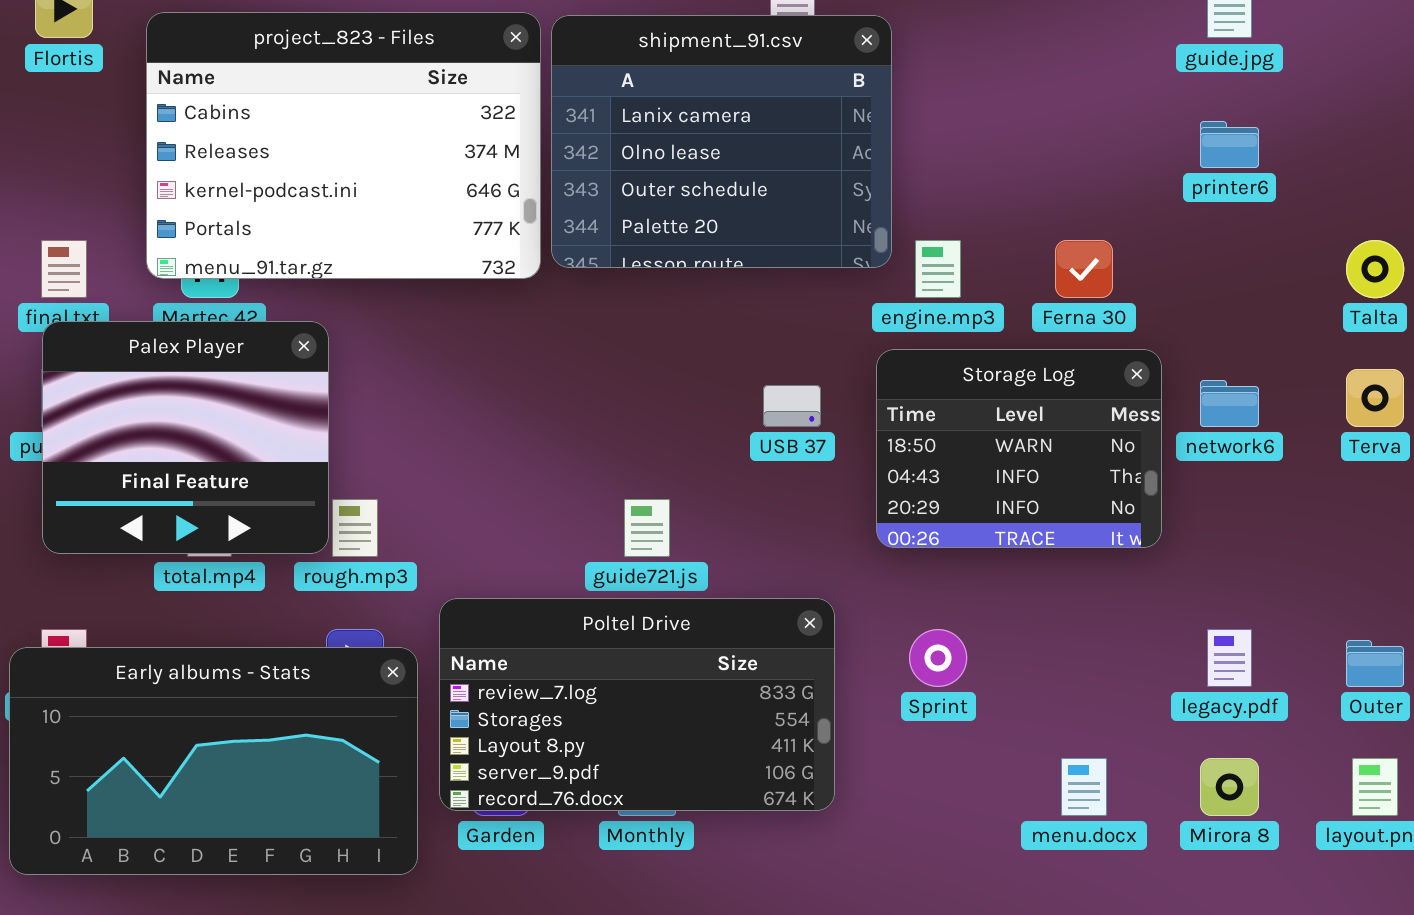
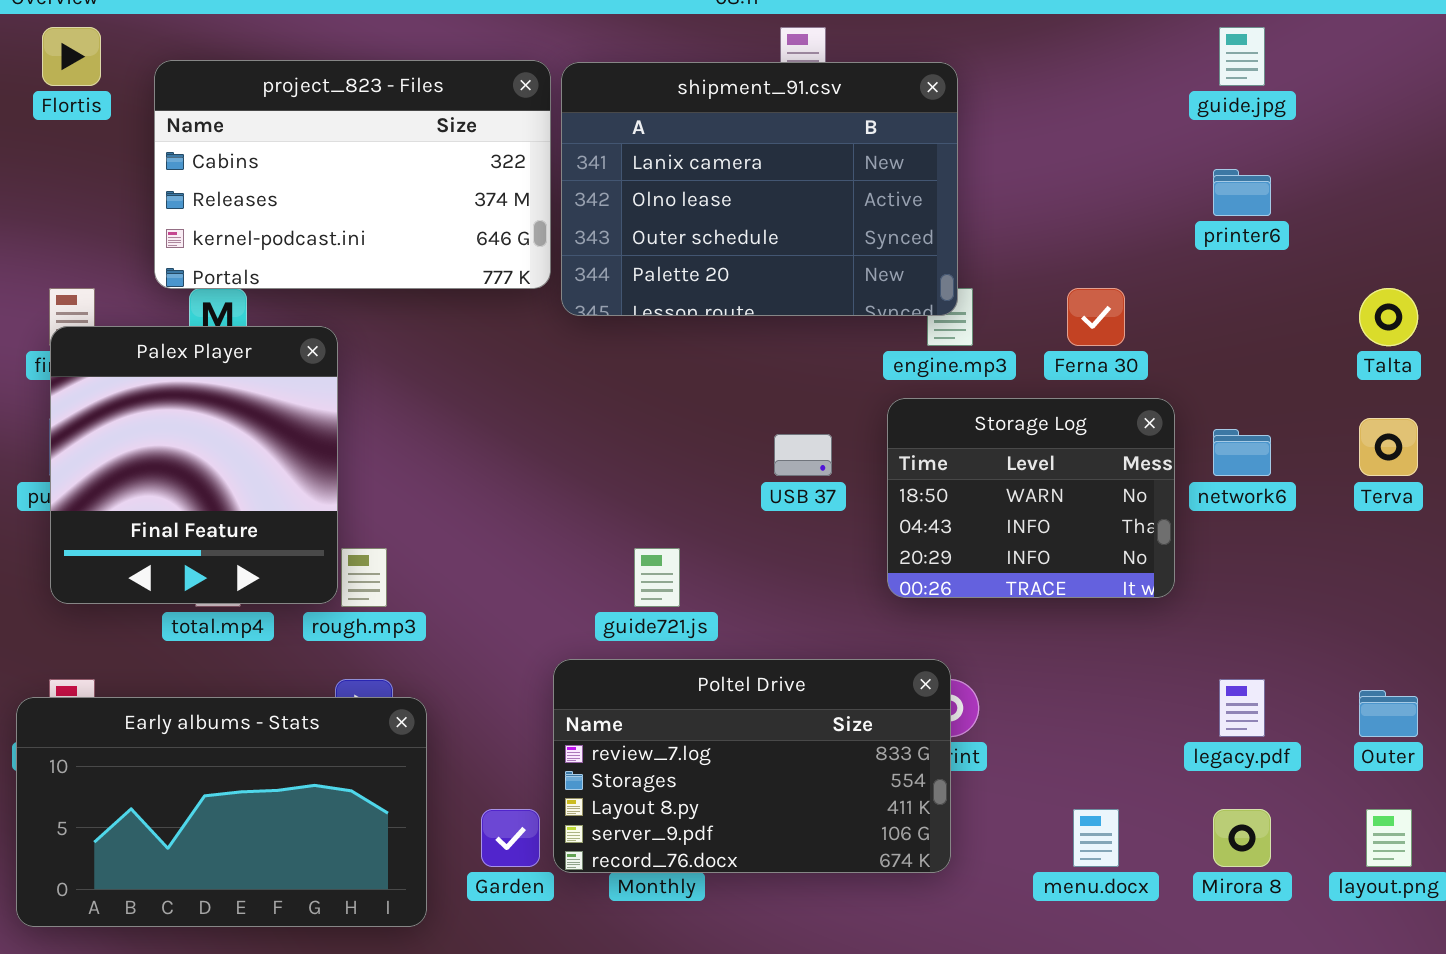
project_823 - Files: [146,12,541,279] -> [154,60,551,289], resized
shipment_91.csv: [551,15,892,268] -> [561,62,958,316], resized
Palex Player: [42,321,329,554] -> [50,326,338,604], resized
Poltel Drive: [439,598,835,811] -> [553,659,951,873], moved

